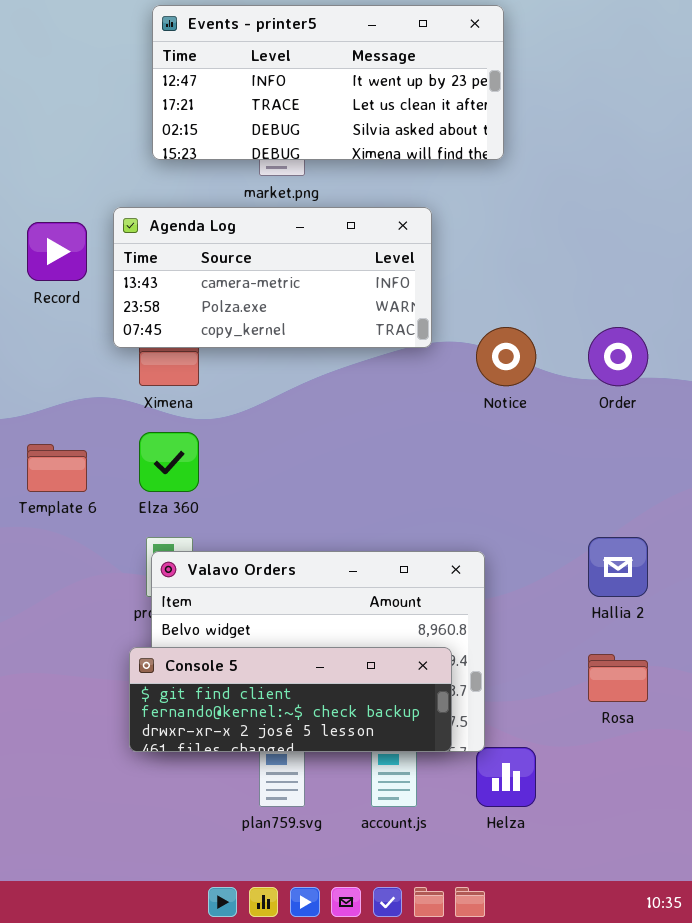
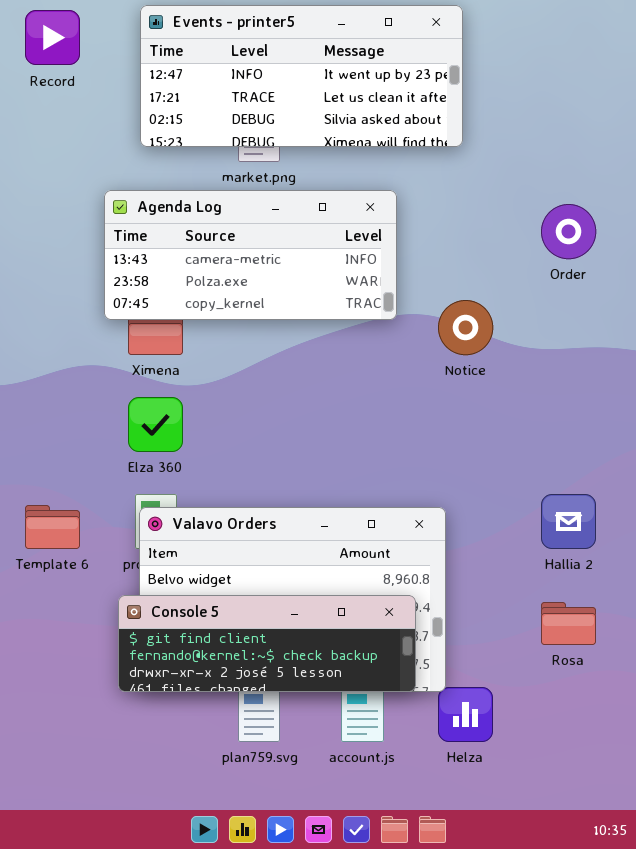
Record: [27,222,87,281] -> [25,10,80,65], moved
Order: [588,327,648,386] -> [541,204,596,259], moved
Template 6: [27,444,87,492] -> [25,505,80,549], moved

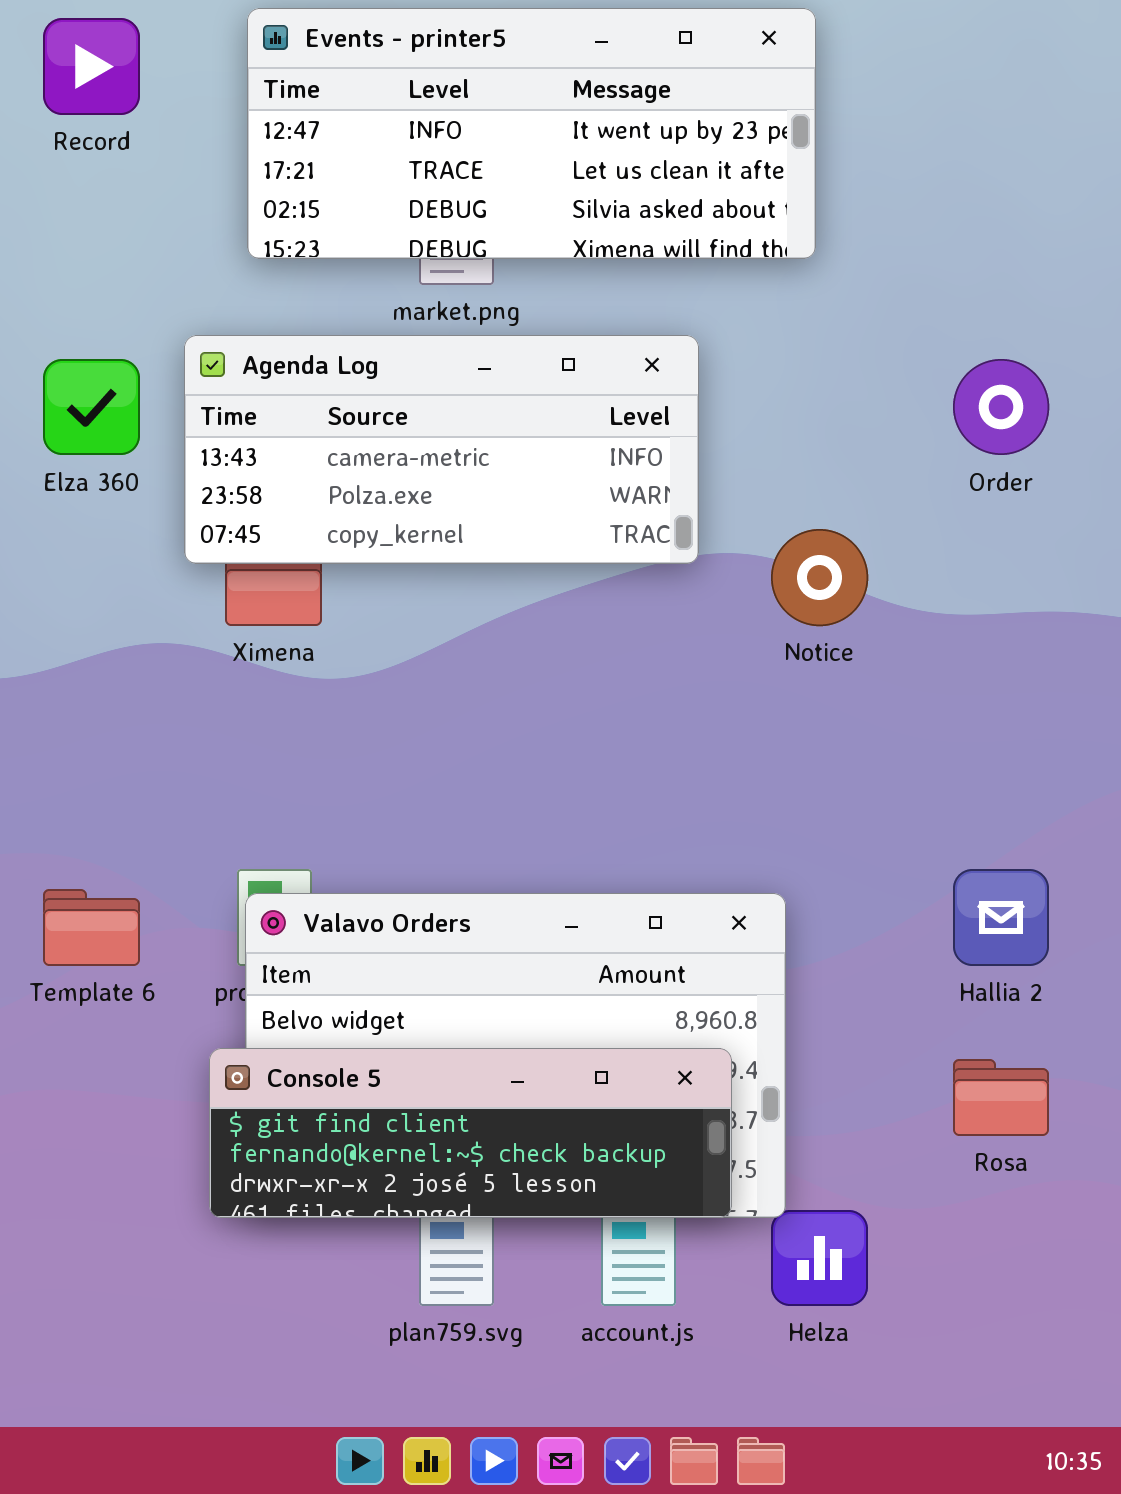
Elza 360: [128,397,183,452] -> [43,359,140,455], moved

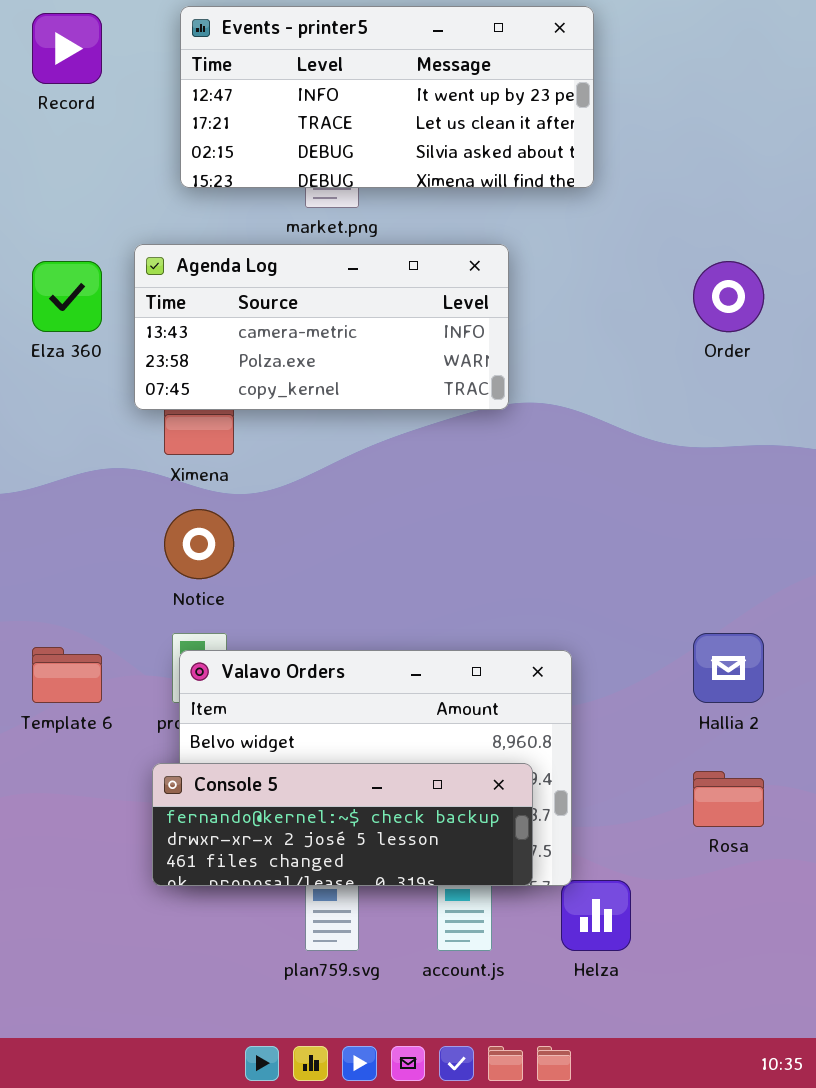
Notice: [771,529,868,626] -> [164,509,234,579], moved
Console 5: [209,1048,732,1218] -> [152,763,533,886], scrolled down 1 row

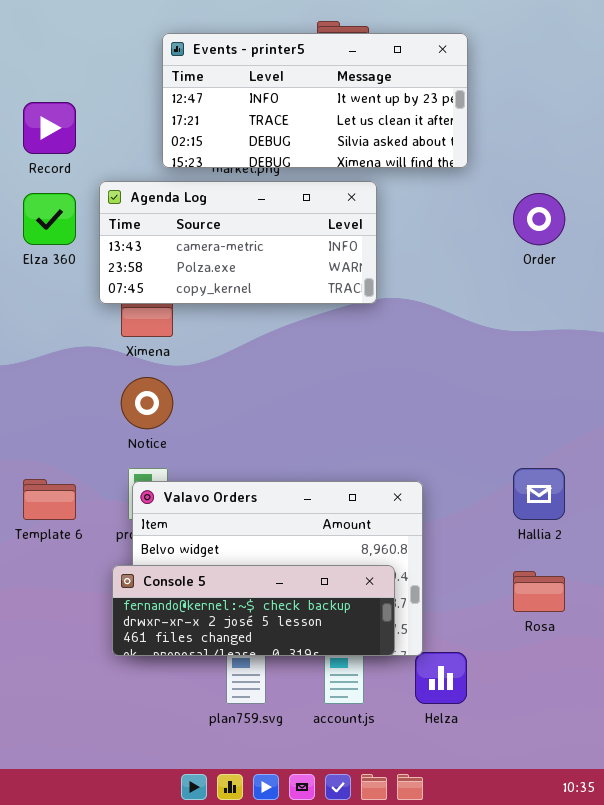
Events - printer5: [180,6,594,188] -> [162,33,468,168], moved
Record: [32,13,102,84] -> [23,102,76,154], moved

